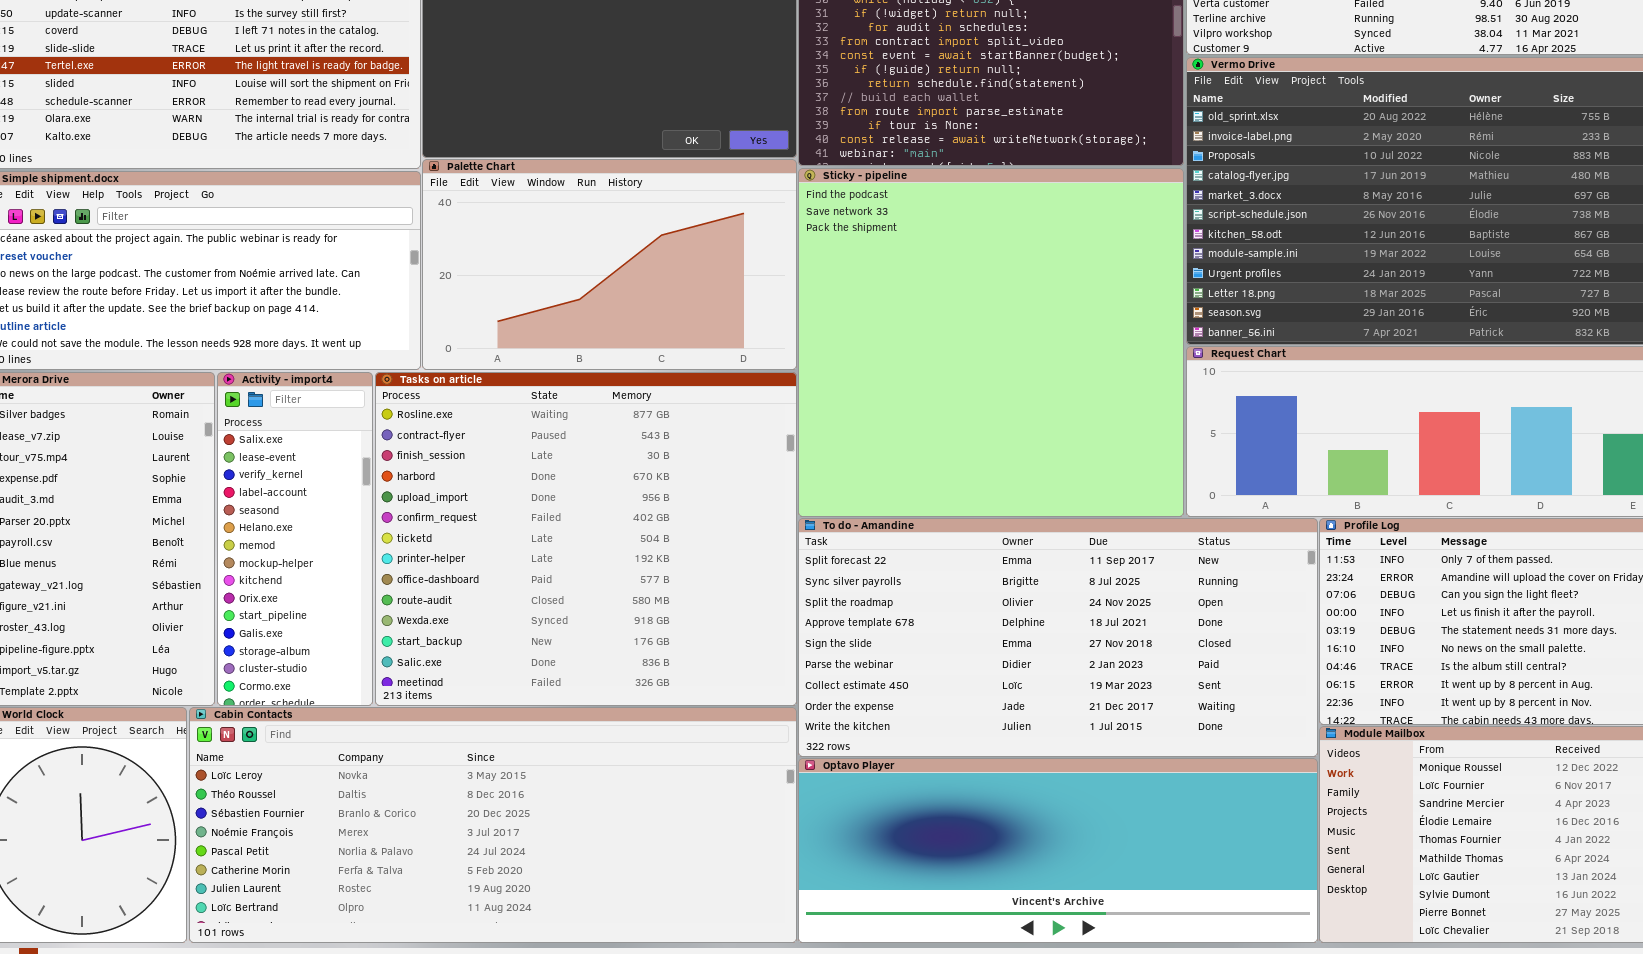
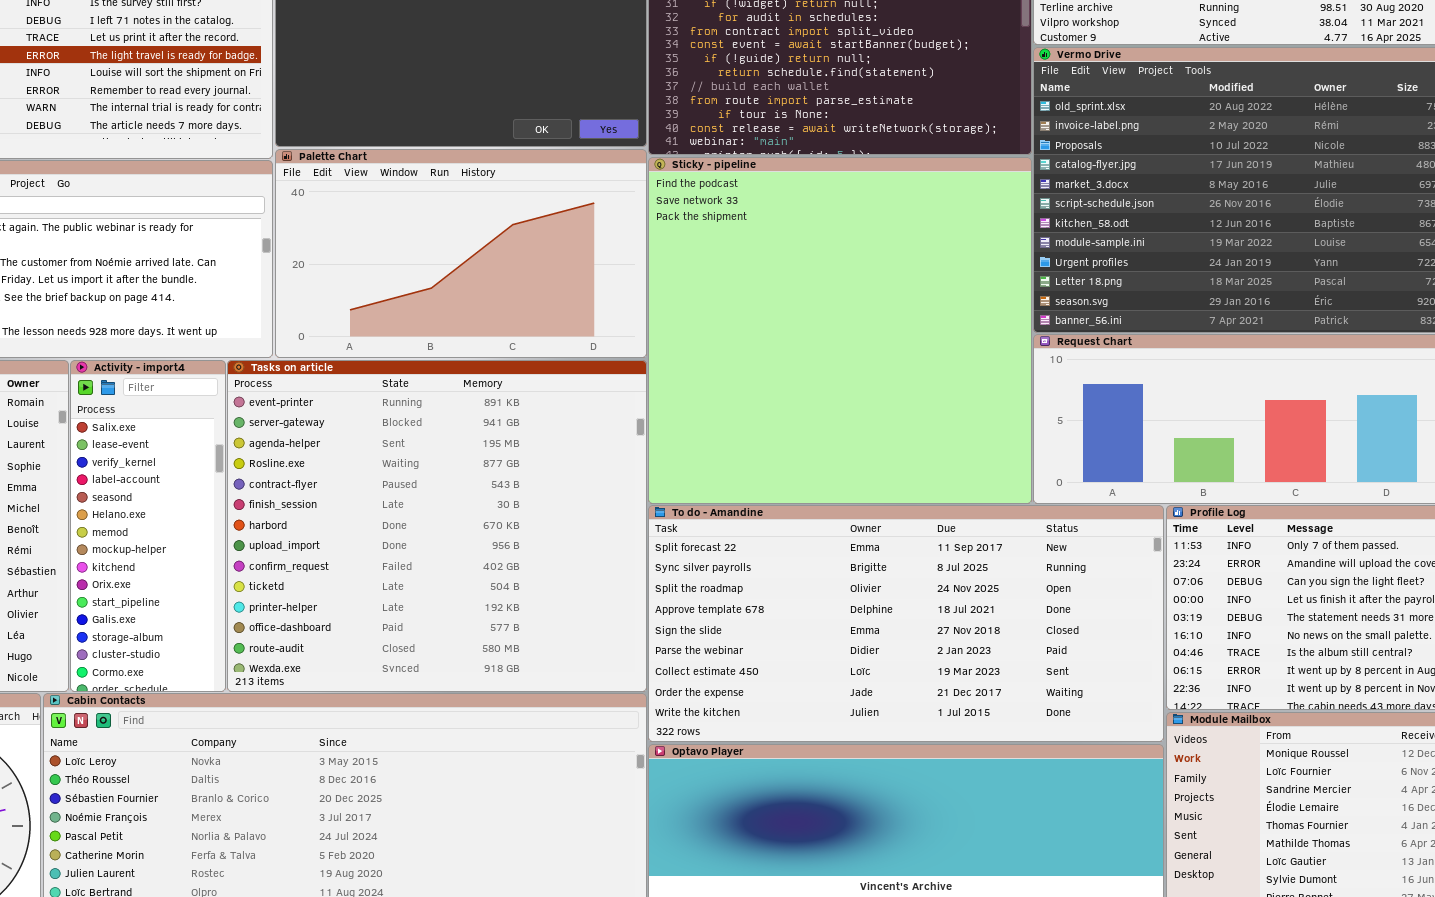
Tasks on article: [375,372,797,706] -> [227,360,647,692], scrolled up 3 rows

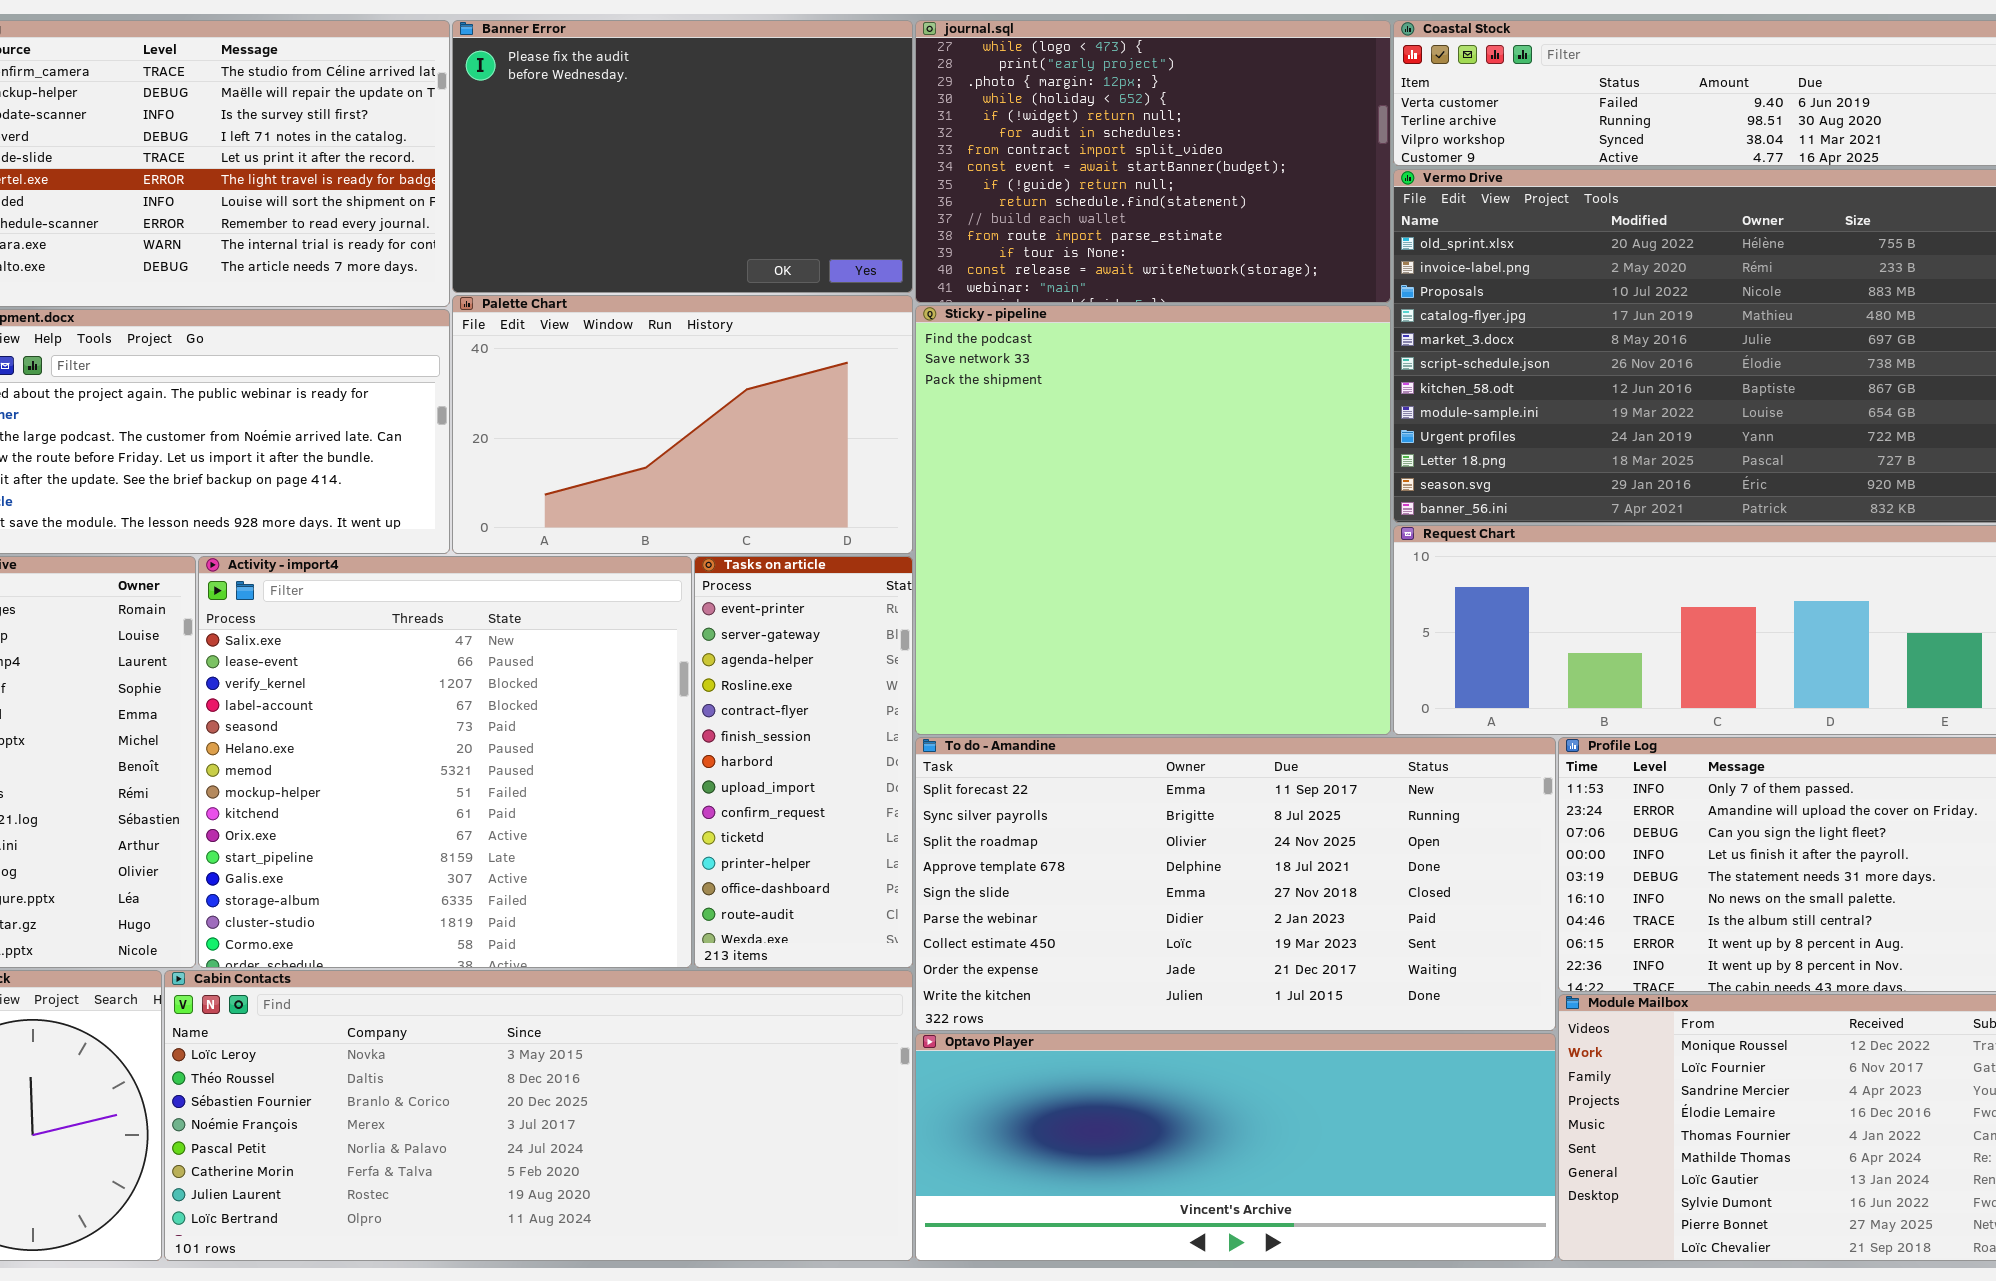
Activity - import4: [70,360,226,692] -> [198,556,692,968], resized
Tasks on article: [227,360,647,692] -> [694,556,913,968], resized

